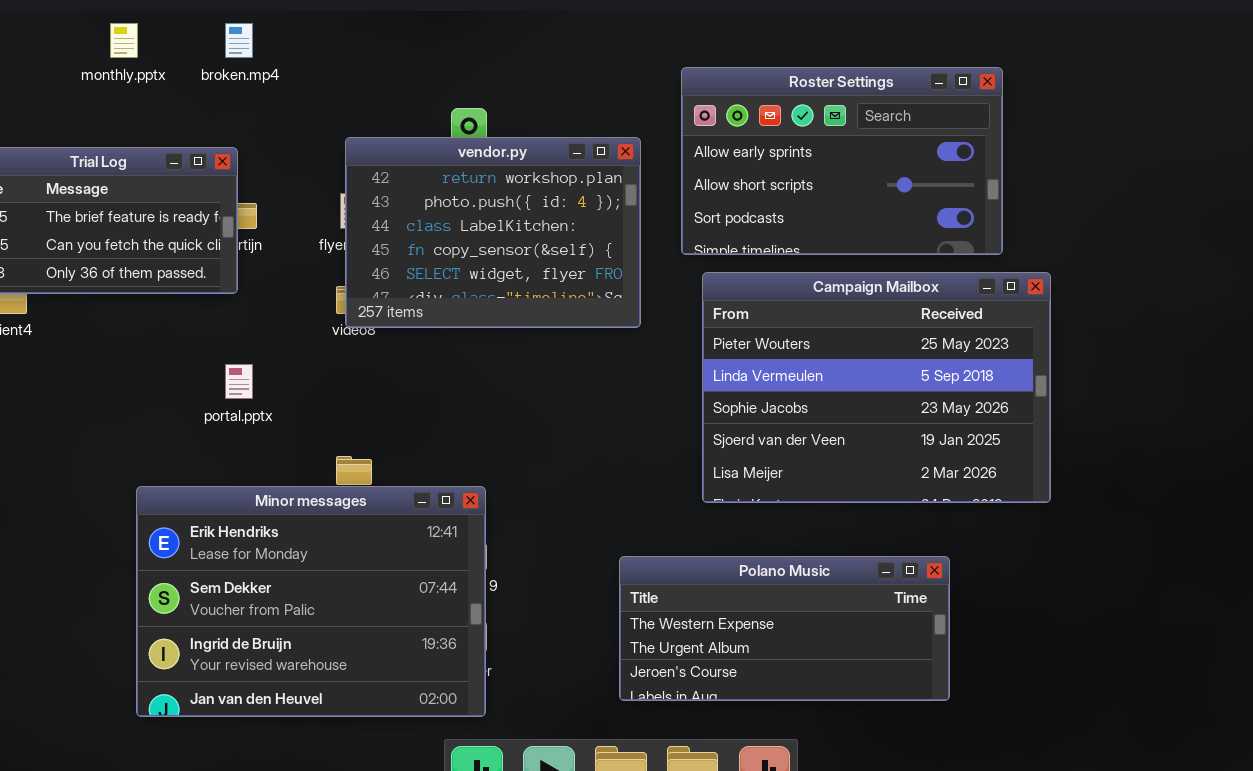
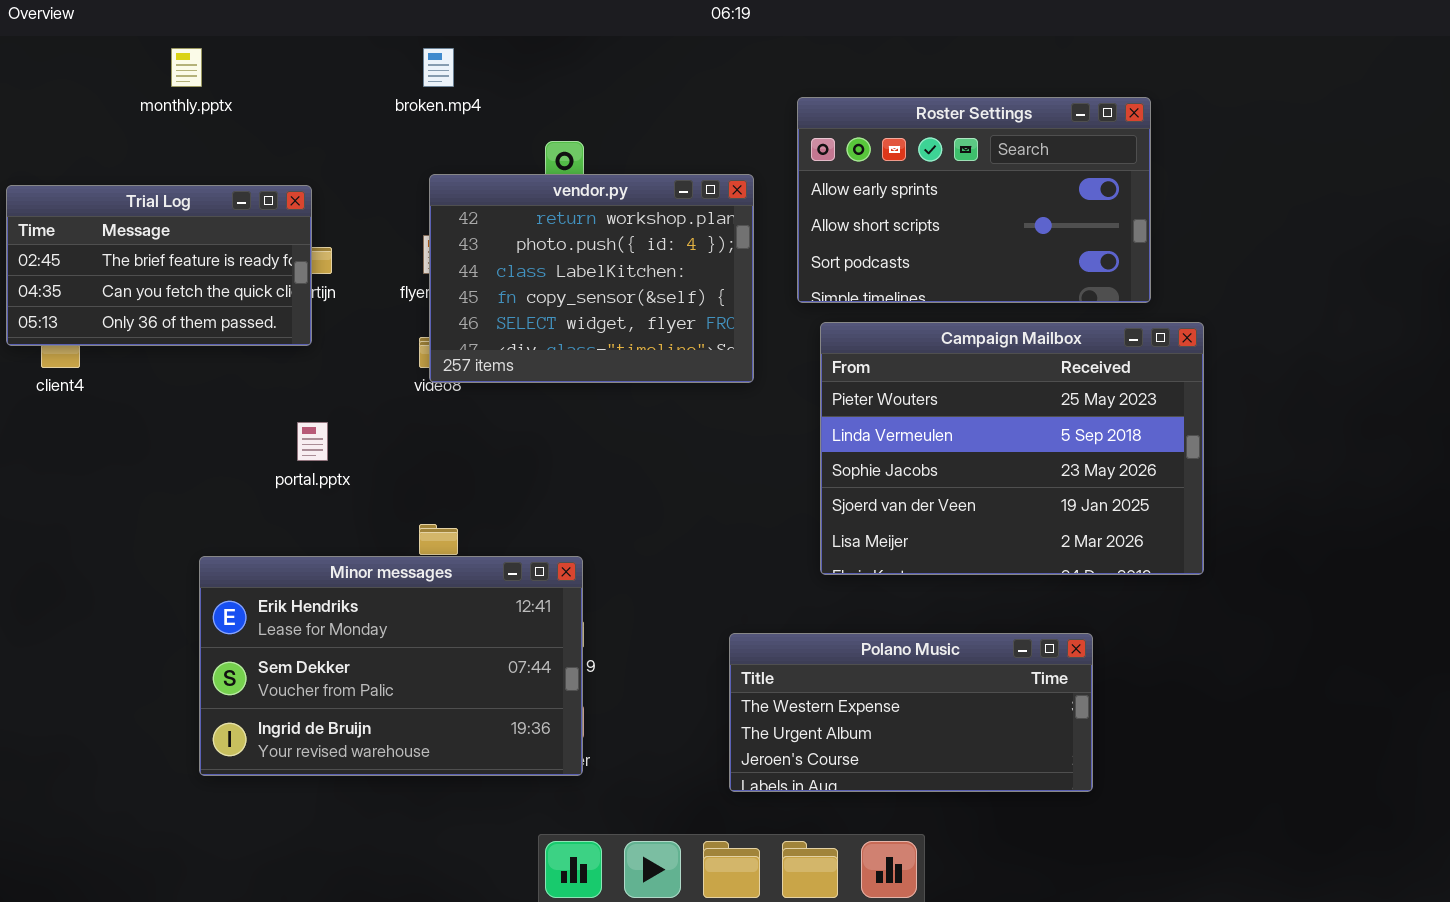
broken.mp4: [225,23,253,58] -> [423,48,454,87], moved
Minor messages: [136,486,486,717] -> [199,556,583,776], resized

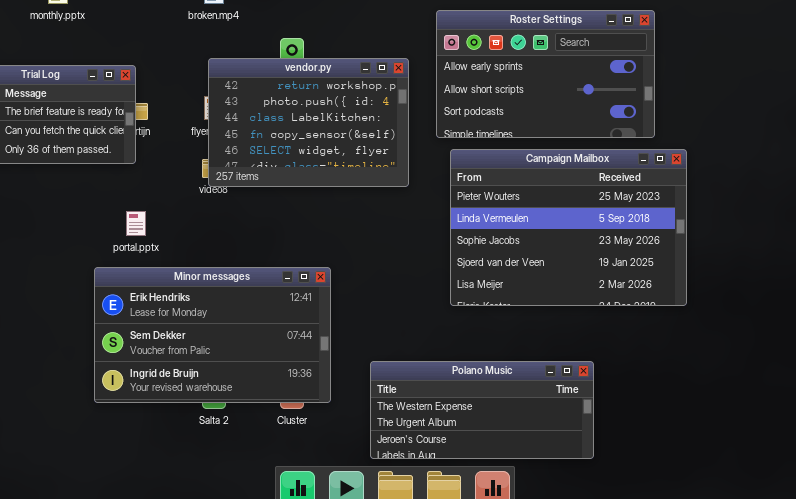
Minor messages: [199,556,583,776] -> [94,267,331,403], moved
Polano Music: [729,633,1093,792] -> [370,361,594,459], moved

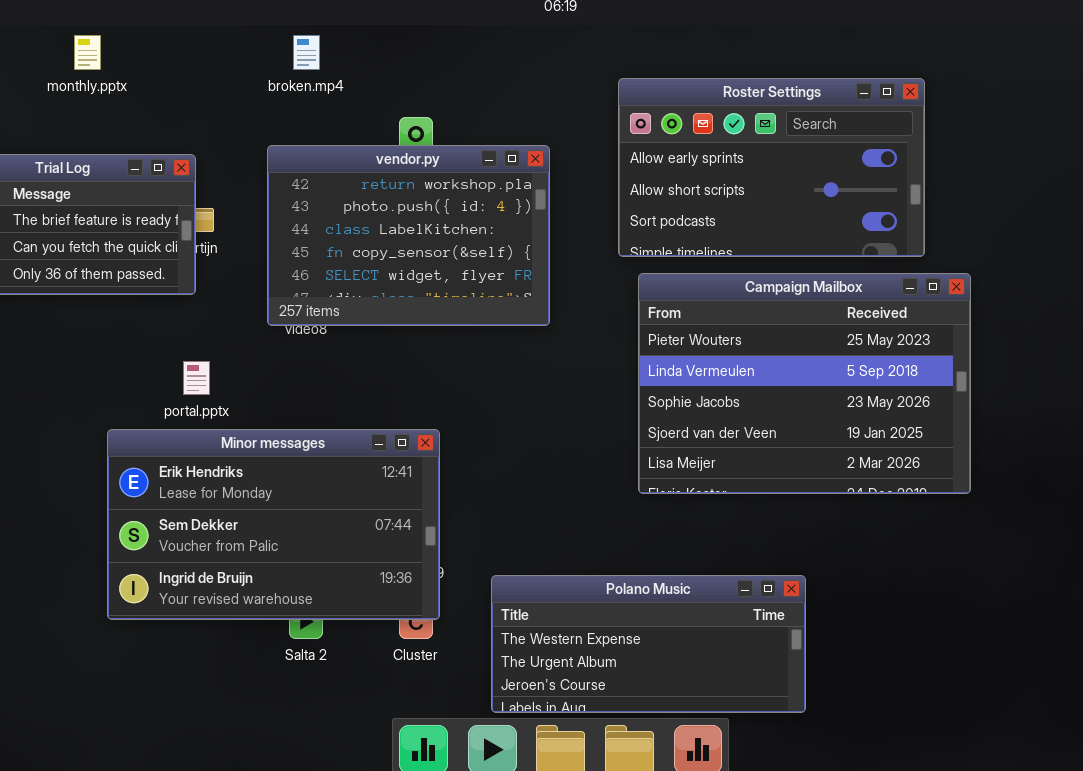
vendor.py: [208,58,409,187] -> [267,145,550,326], moved
Minor messages: [94,267,331,403] -> [107,429,440,620], moved
Polano Music: [370,361,594,459] -> [491,575,806,713], moved

